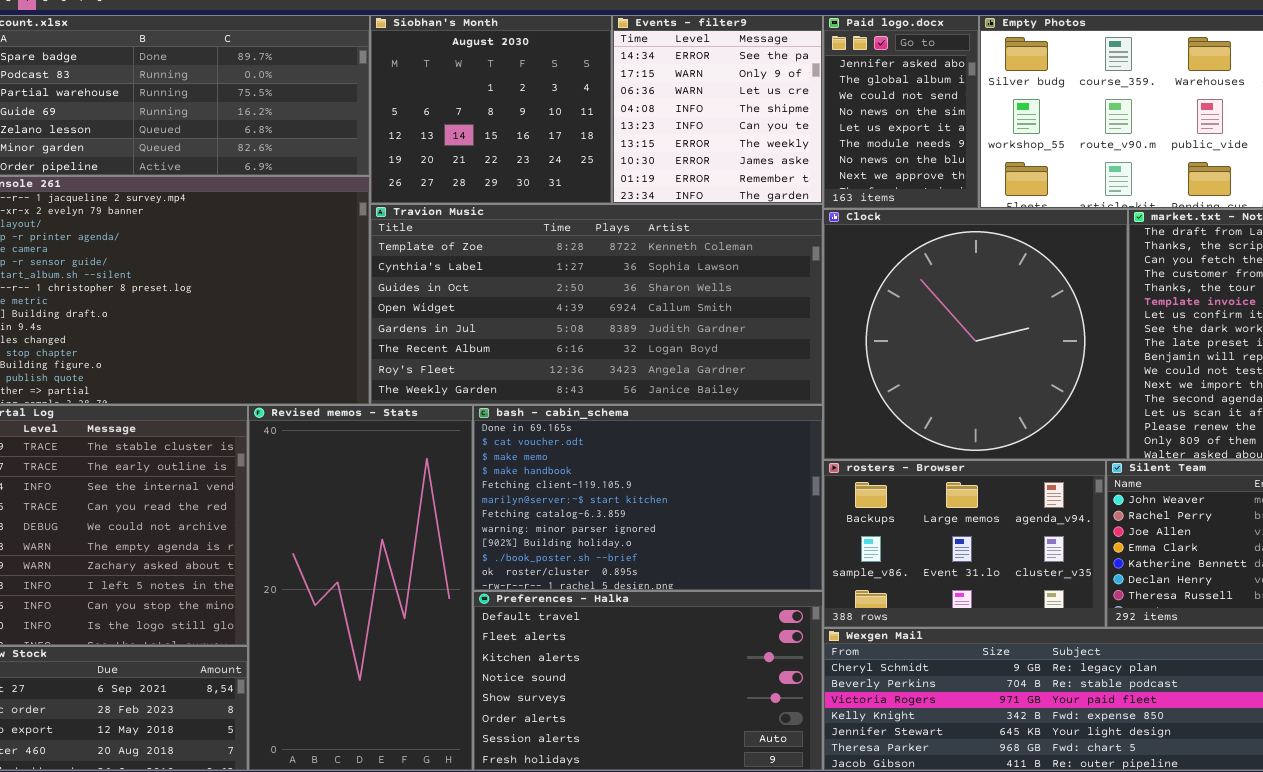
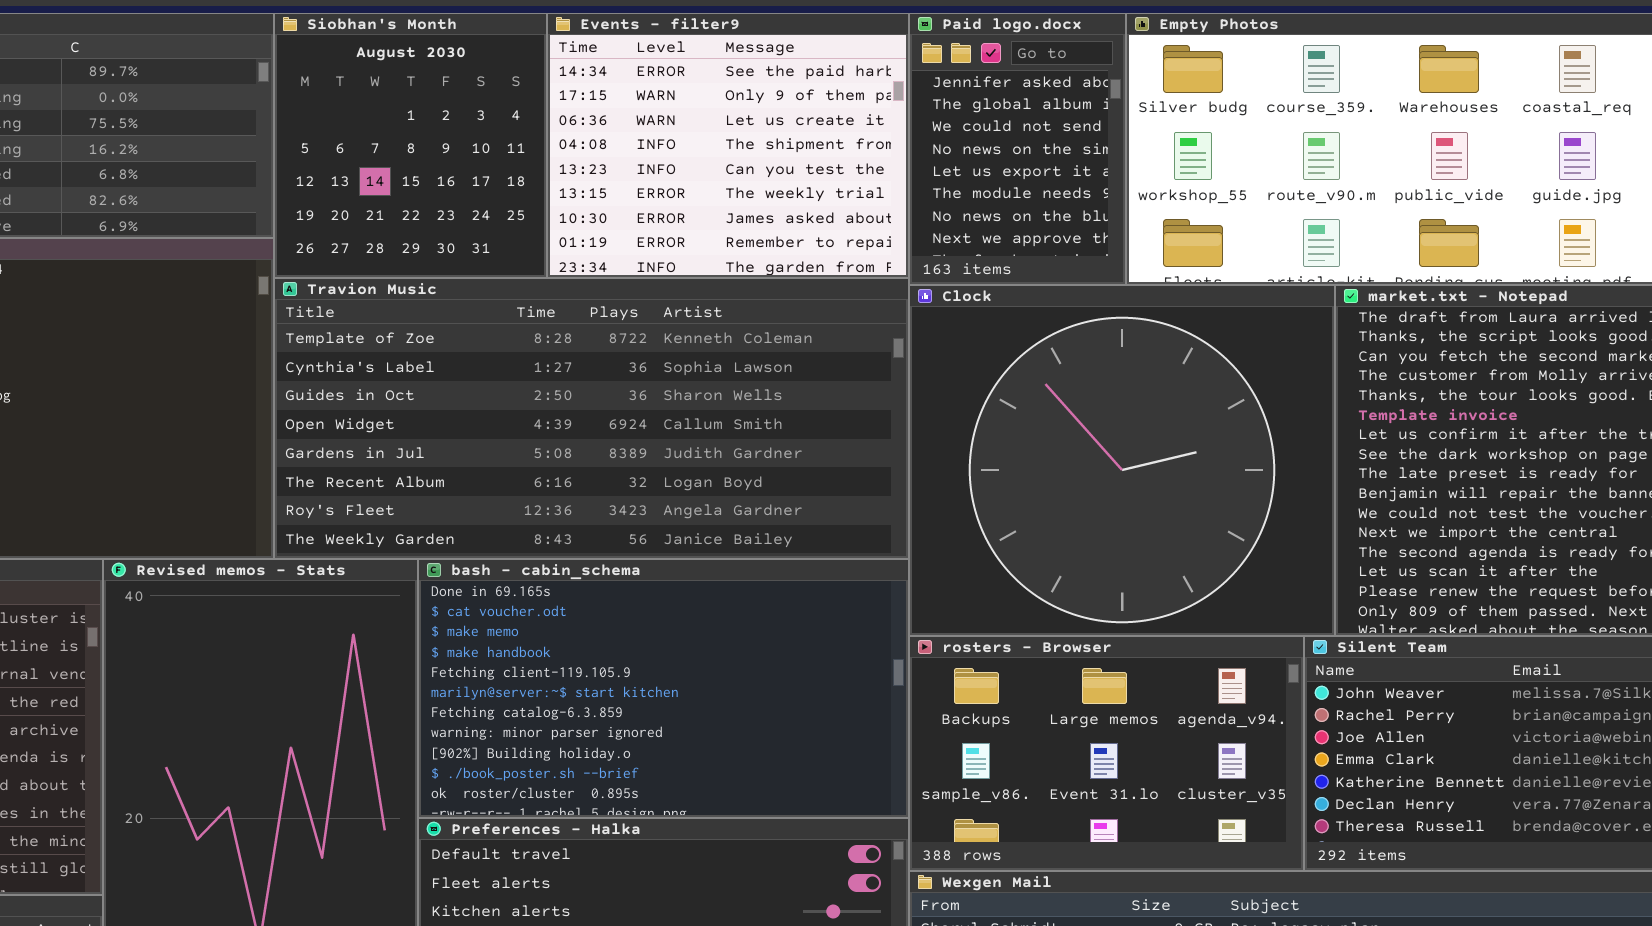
Siobhan's Month: [370,15,612,204] -> [274,13,547,278], resized
Events - filter9: [612,15,823,204] -> [547,13,909,278], resized

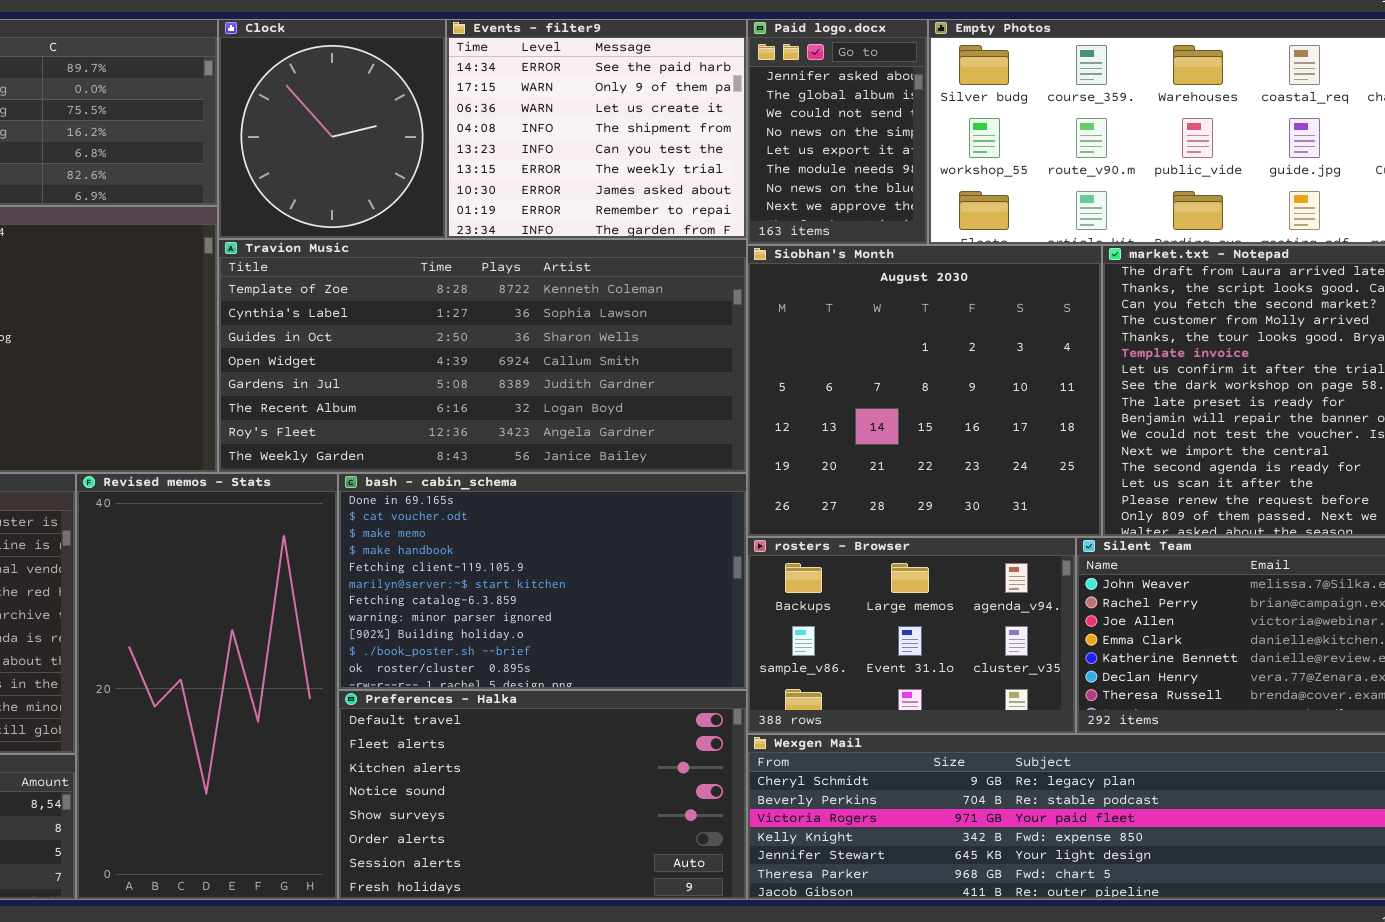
Siobhan's Month: [274,13,547,278] -> [747,245,1102,537], moved, resized
Clock: [909,285,1335,636] -> [218,19,446,239], moved, resized

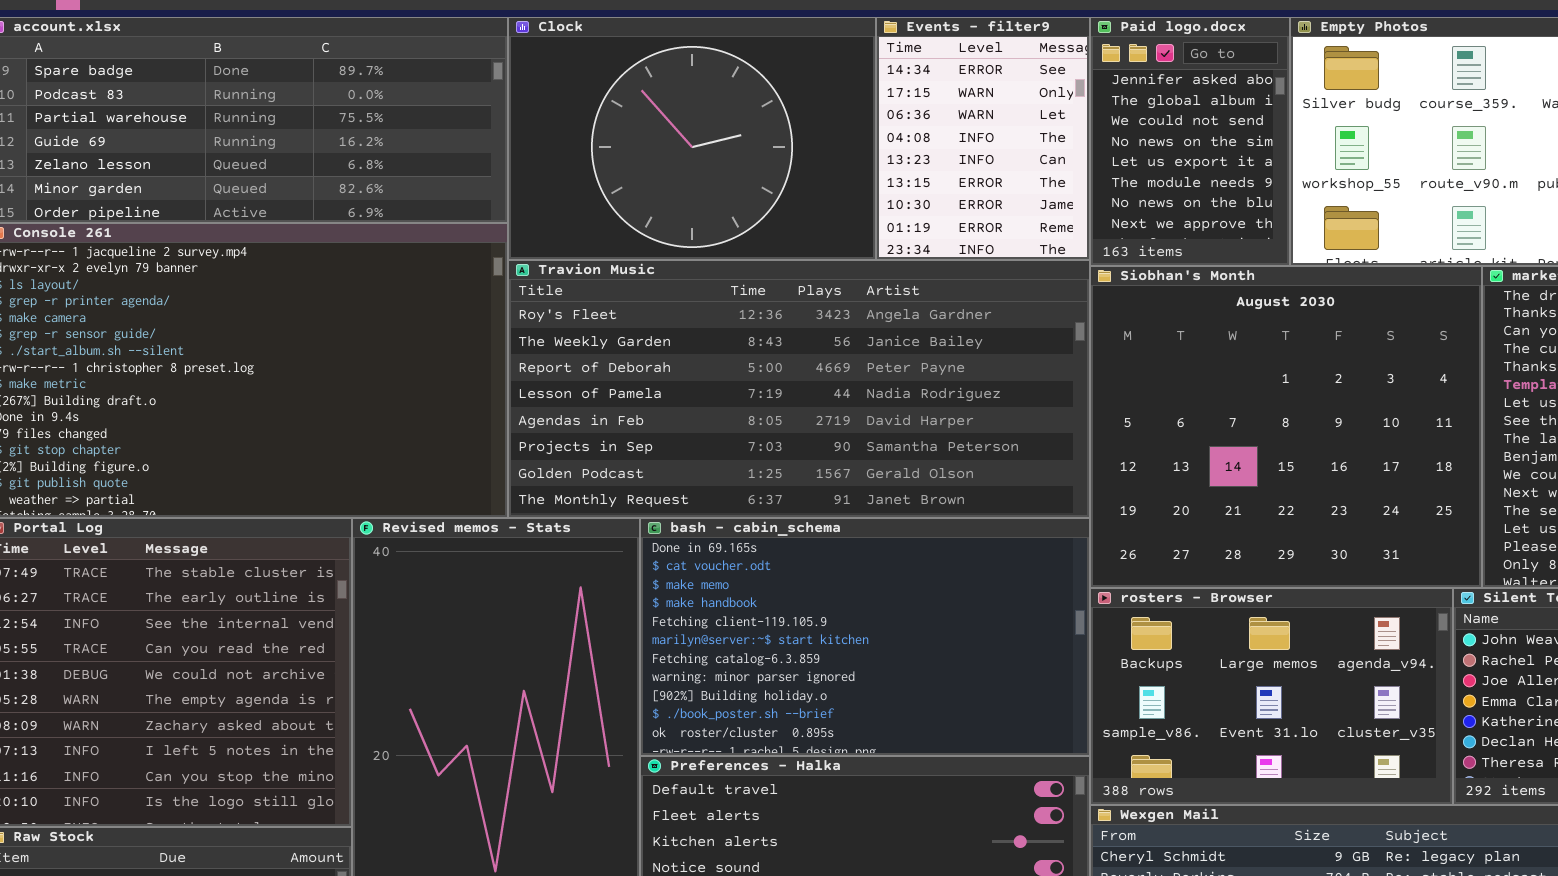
Clock: [218,19,446,239] -> [508,17,876,260], resized
Events - filter9: [446,19,747,239] -> [876,17,1090,260], resized
Travion Music: [218,239,747,473] -> [508,260,1090,518], scrolled down 6 rows

